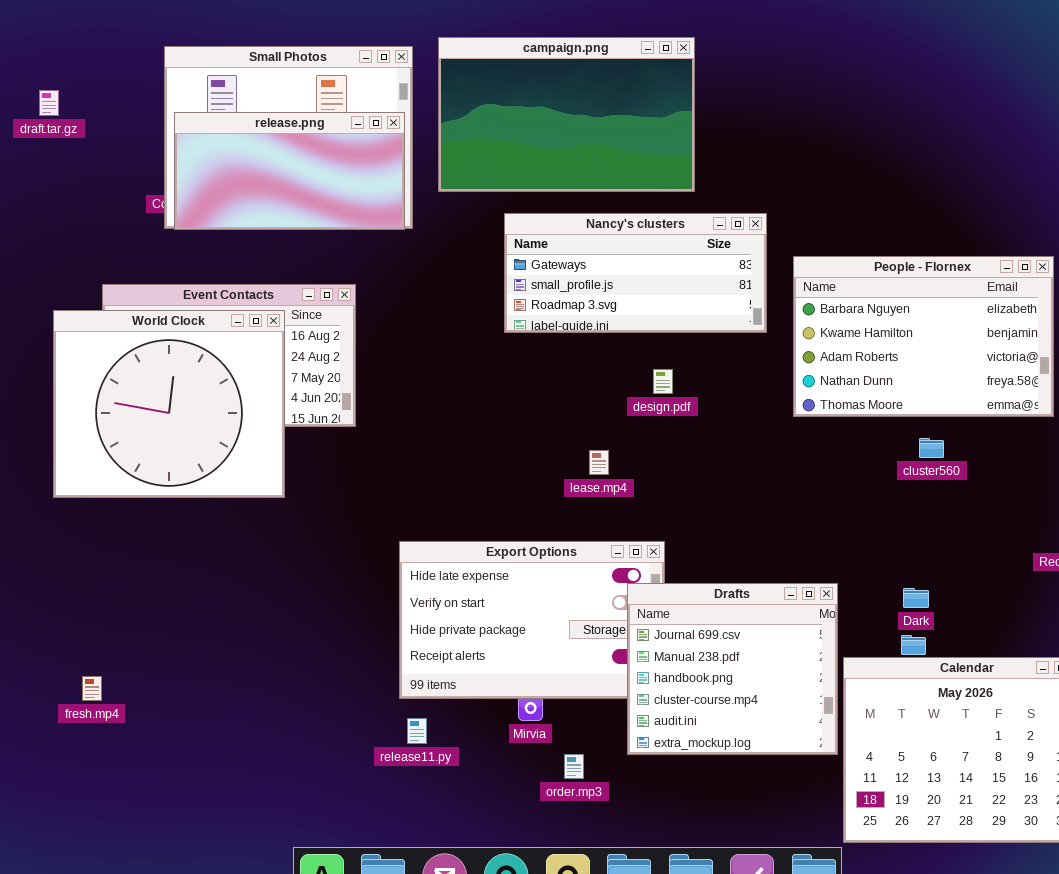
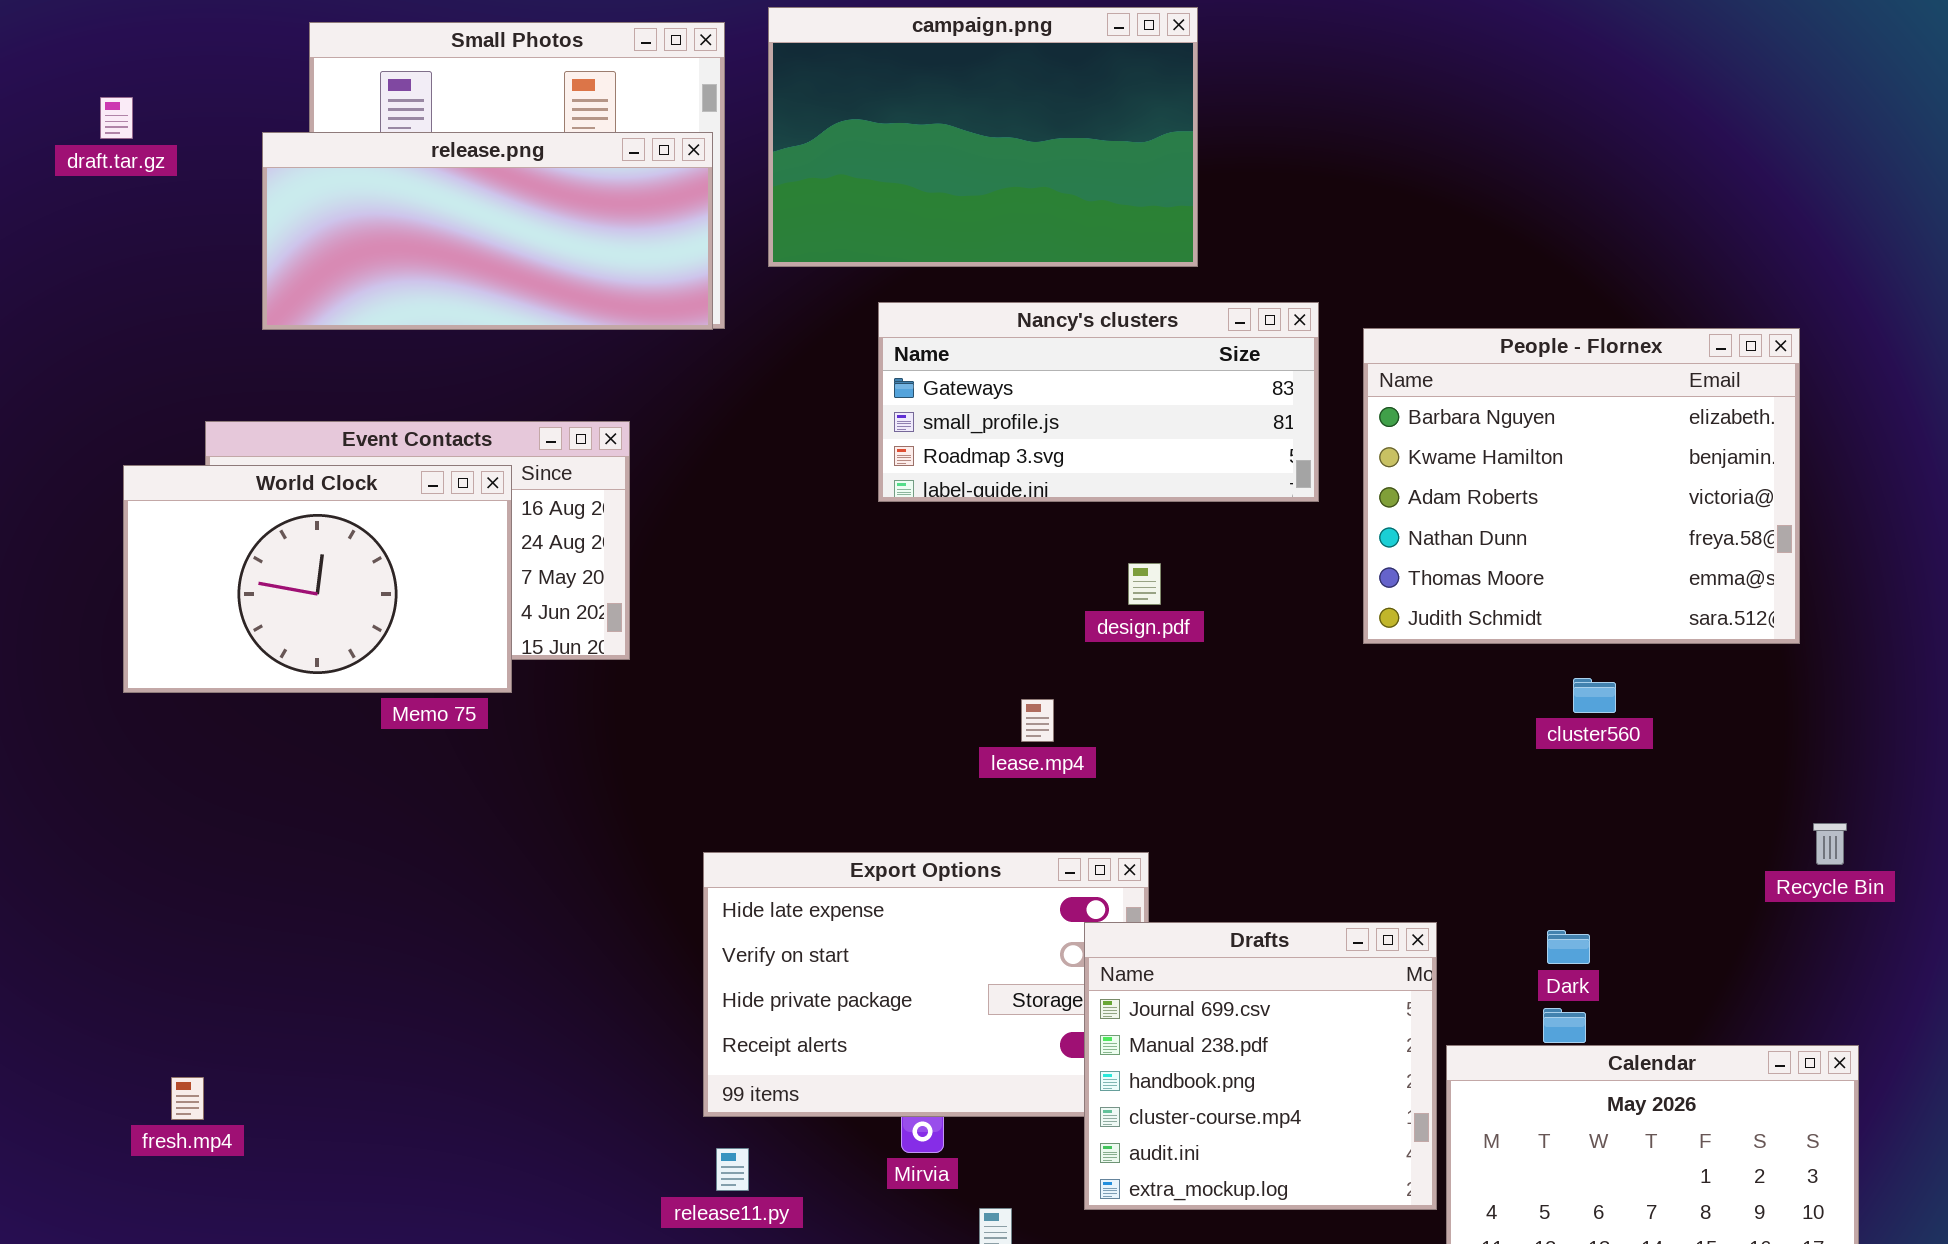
release.png: [174,112,405,230] -> [262,132,713,330], resized
People - Flornex: [793,256,1054,417] -> [1363,328,1800,644], resized
World Clock: [53,310,285,498] -> [123,465,512,693], resized

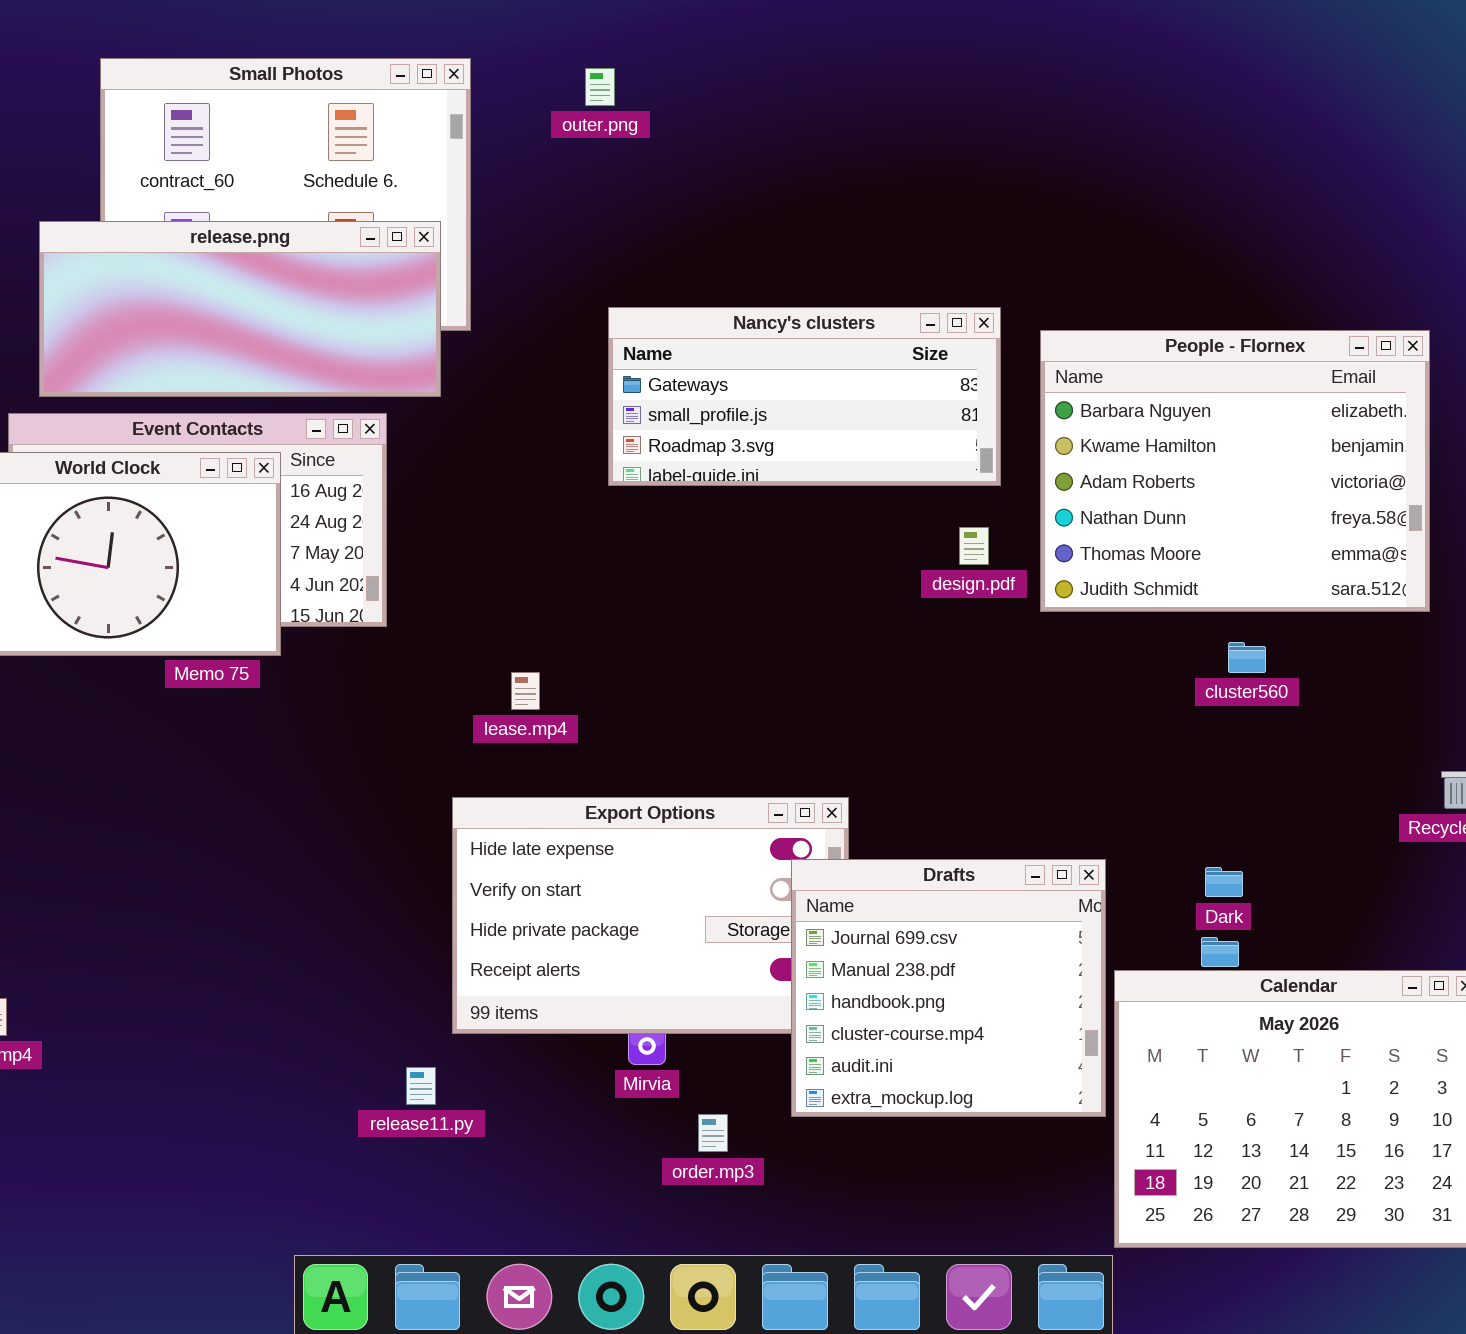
campaign.png: [768,7,1198,267] -> none, closed
release.png: [262,132,713,330] -> [39,221,441,397], moved
design.pdf: [1128,563,1161,605] -> [959,527,989,565], moved
lease.mp4: [1021,699,1054,742] -> [511,672,540,710], moved
release11.py: [716,1148,749,1191] -> [406,1067,436,1105], moved

